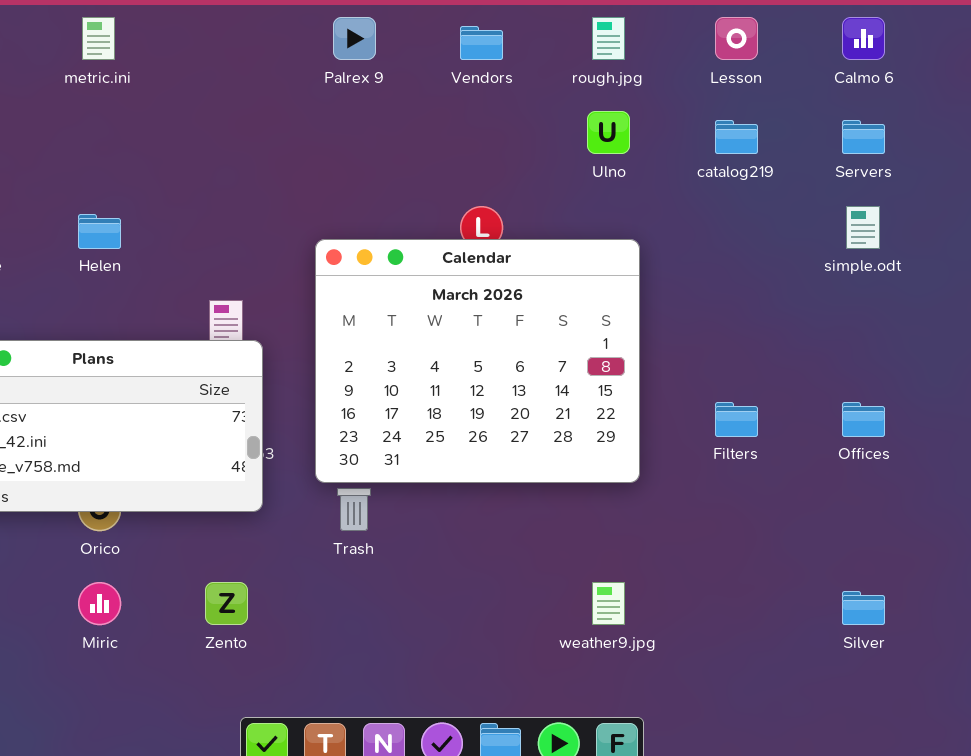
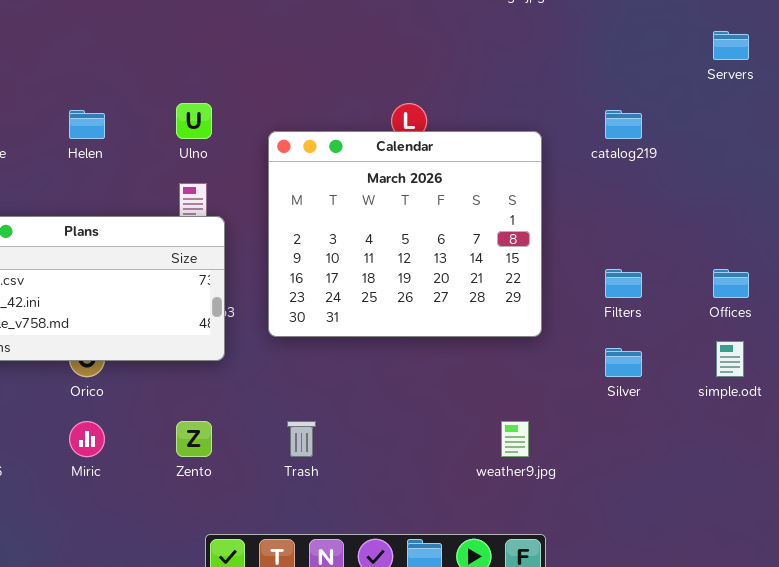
Ulno: [587,111,630,154] -> [176,103,212,139], moved
catalog219: [715,120,758,154] -> [605,110,642,139], moved
simple.odt: [846,206,880,249] -> [716,341,744,377], moved
Trash: [337,488,371,531] -> [287,421,316,457], moved
Silver: [842,591,885,625] -> [605,348,642,377], moved

